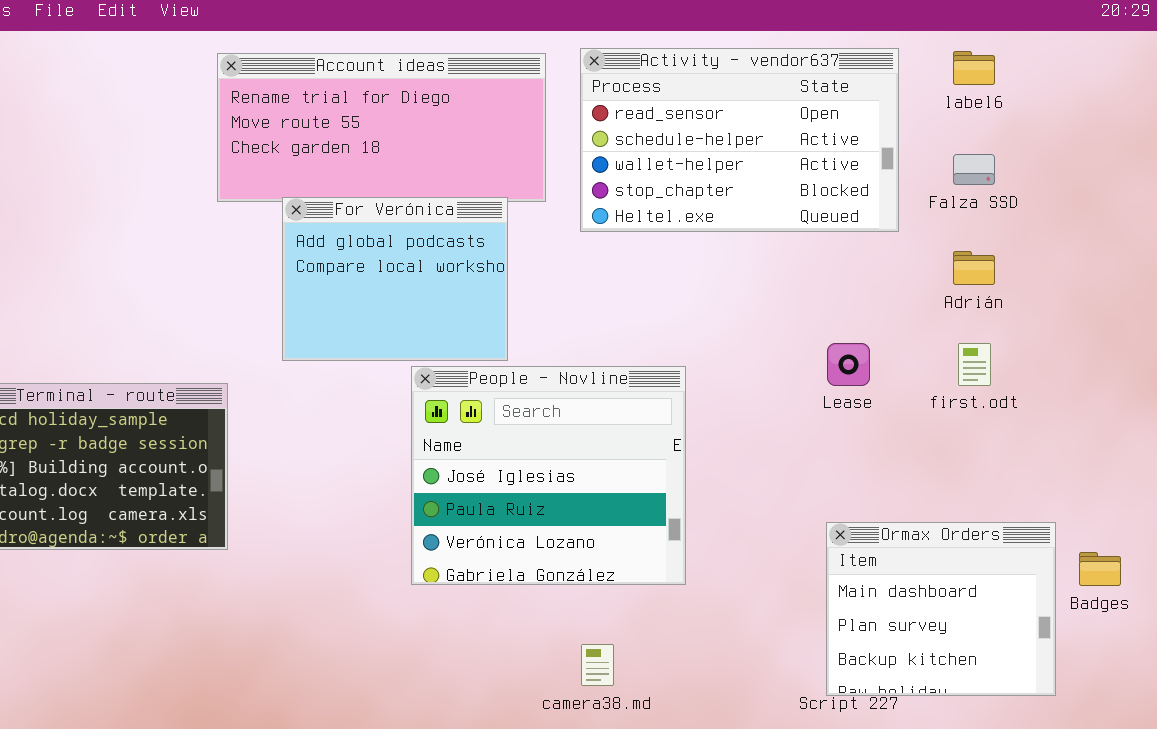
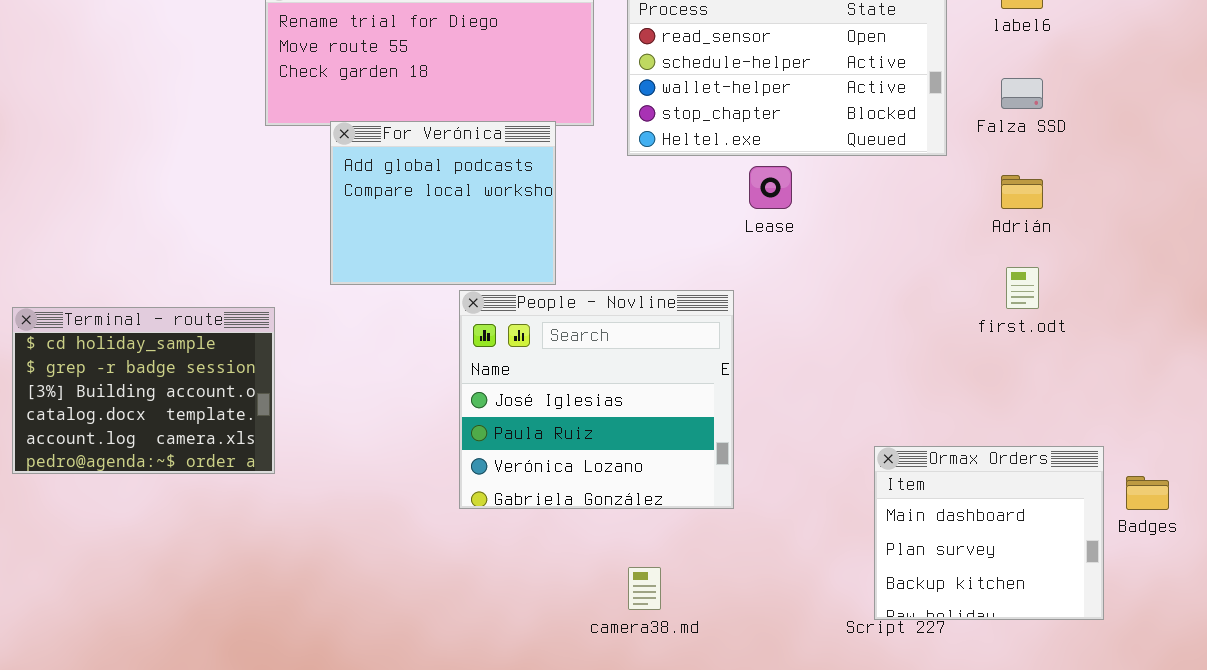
Lease: [827,343,870,386] -> [749,166,792,209], moved

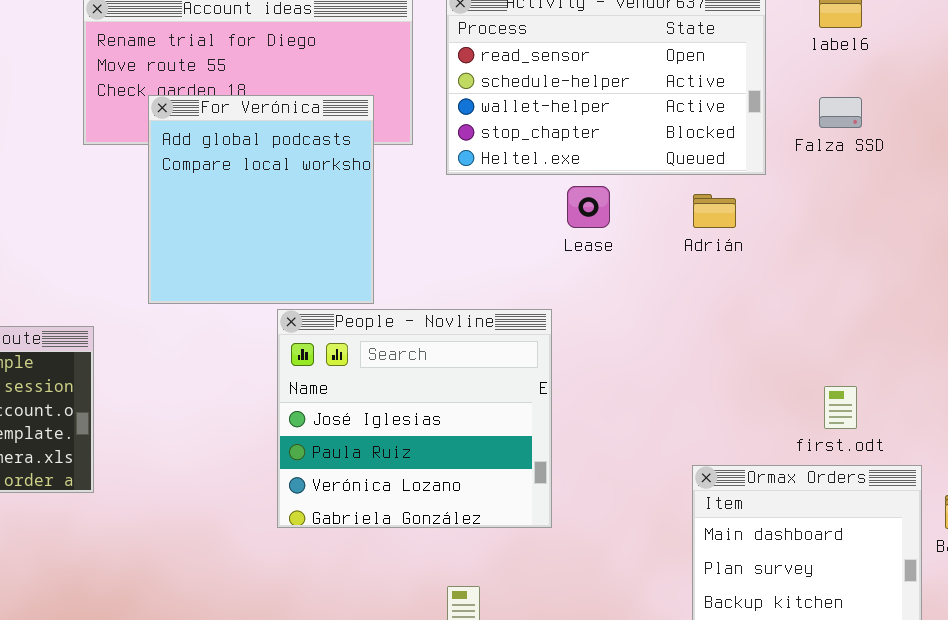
For Verónica: [330,121,556,285] -> [148,95,374,304], resized
Adrián: [1001,175,1043,209] -> [693,194,736,228], moved
first.odt: [1006,267,1039,309] -> [824,386,857,429], moved

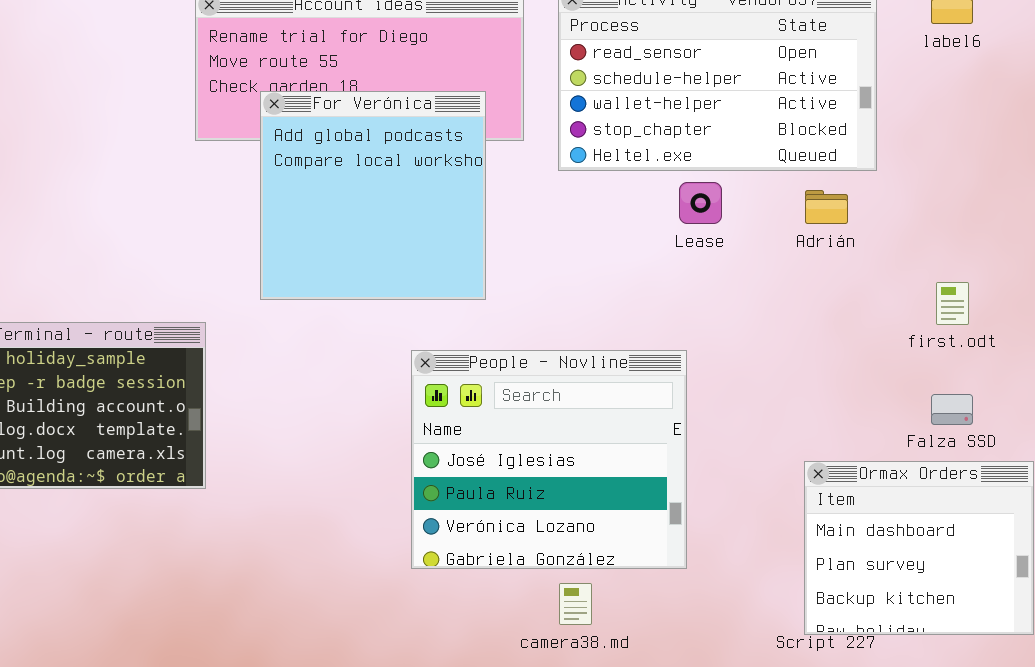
Falza SSD: [819,97,862,128] -> [931,394,973,425], moved
People - Novline: [277,309,552,528] -> [411,350,687,569], moved
first.odt: [824,386,857,429] -> [936,282,969,325], moved

